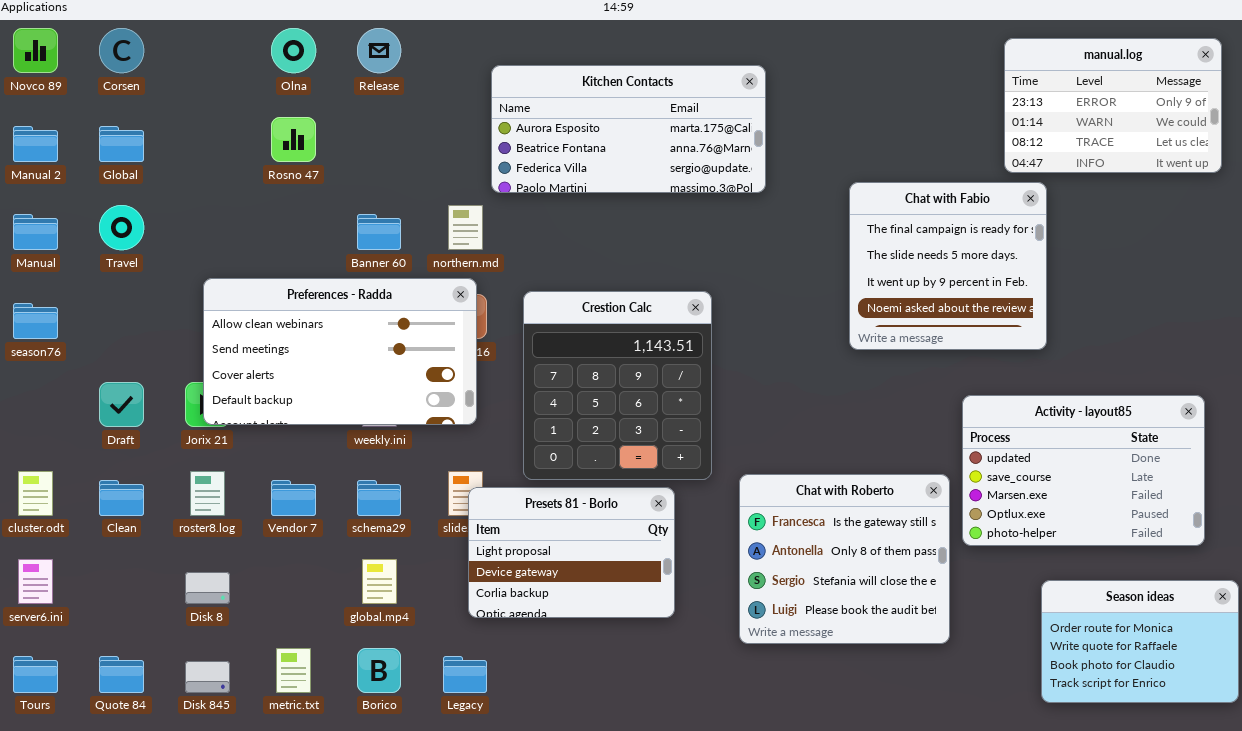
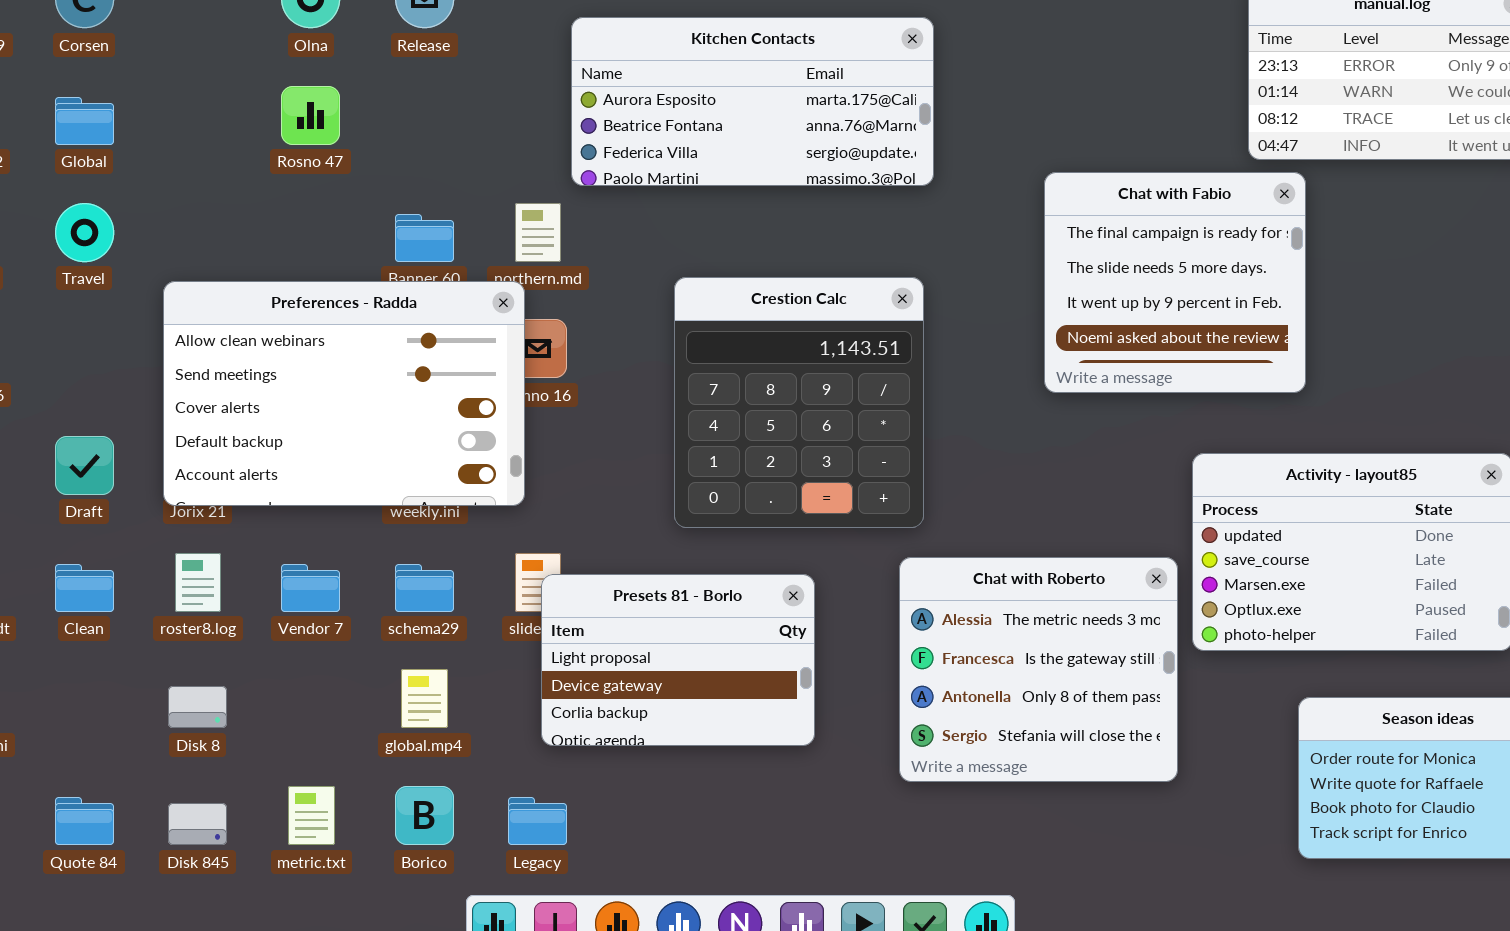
Preferences - Radda: [203,278,477,425] -> [163,281,525,506], moved, resized
Crestion Calc: [523,291,712,480] -> [674,277,924,528], moved
Chat with Roberto: [739,474,950,644] -> [899,557,1178,782], scrolled up 1 row

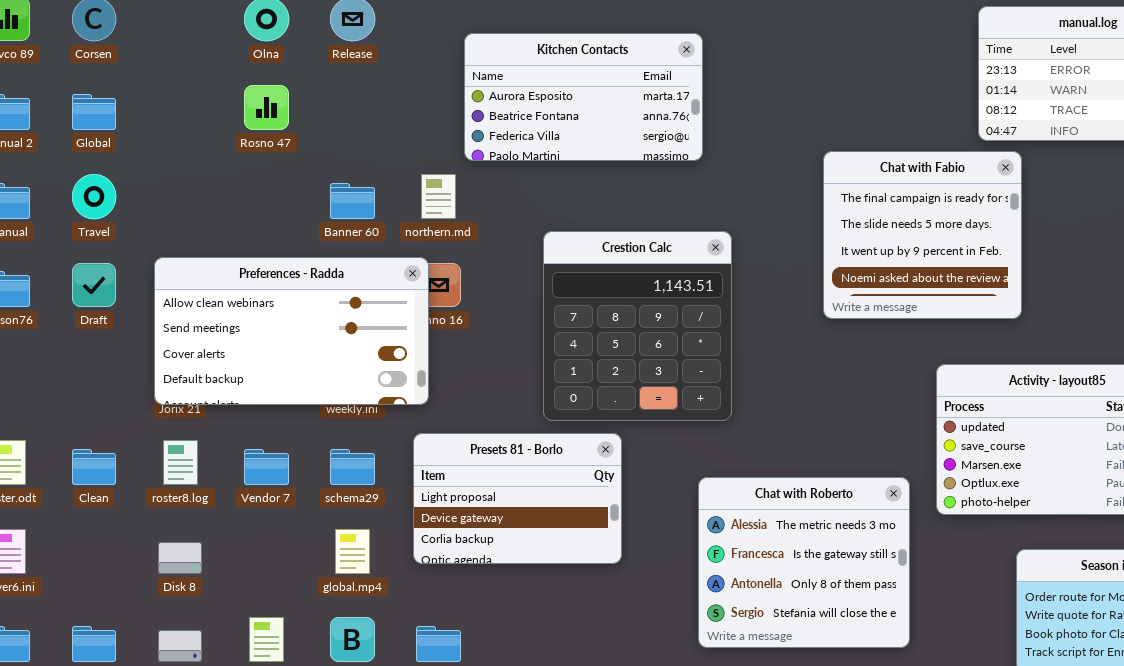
Kitchen Contacts: [571,17,934,186] -> [464,33,703,161], resized
Preferences - Radda: [163,281,525,506] -> [154,257,429,405], resized
Draft: [55,436,114,495] -> [72,263,116,307], moved
Chat with Roberto: [899,557,1178,782] -> [698,477,910,648], moved
Presets 81 - Borlo: [541,574,815,746] -> [413,433,622,564], moved

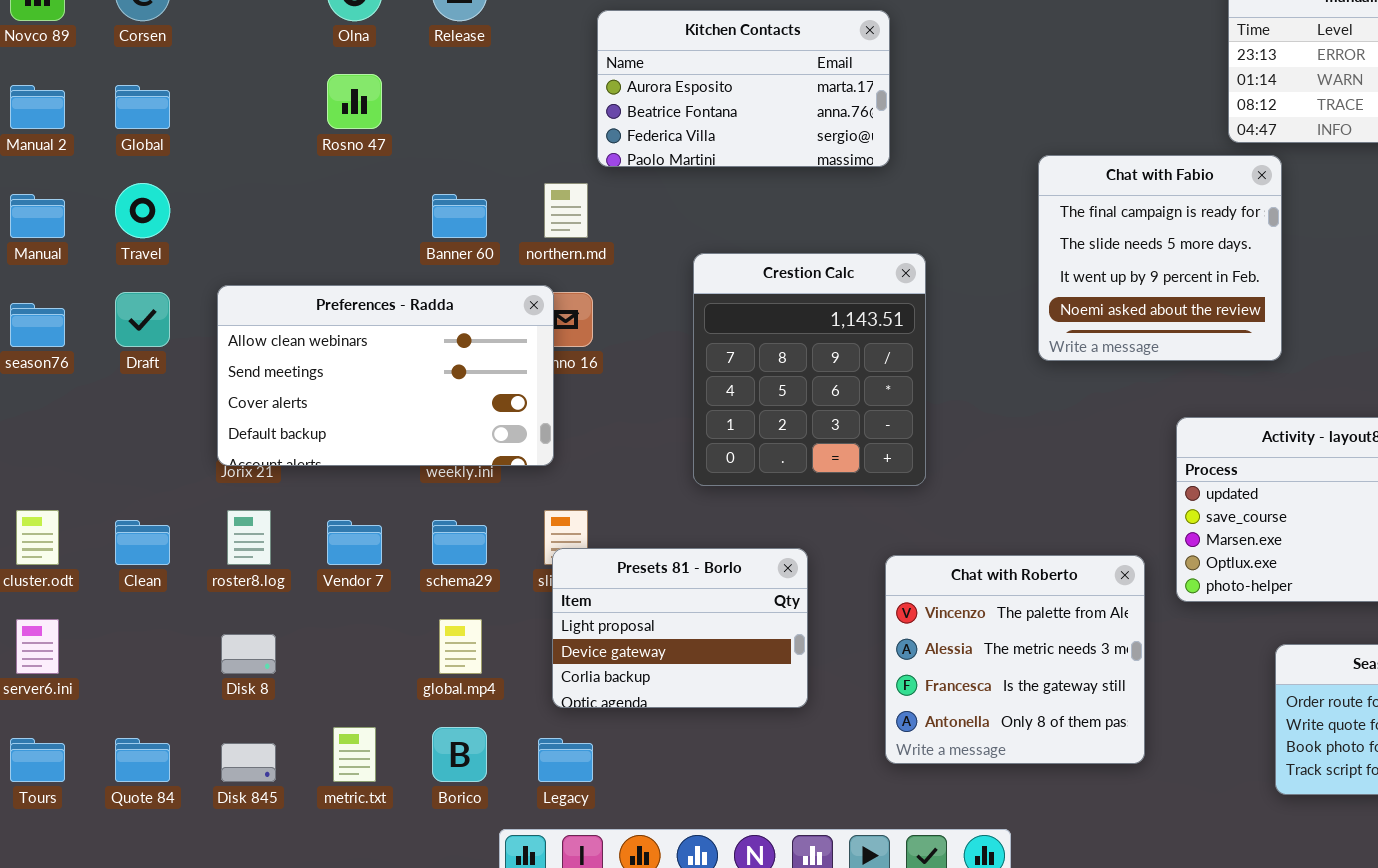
Presets 81 - Borlo: [413,433,622,564] -> [552,548,808,708], moved
Chat with Roberto: [698,477,910,648] -> [885,555,1145,764], scrolled up 1 row

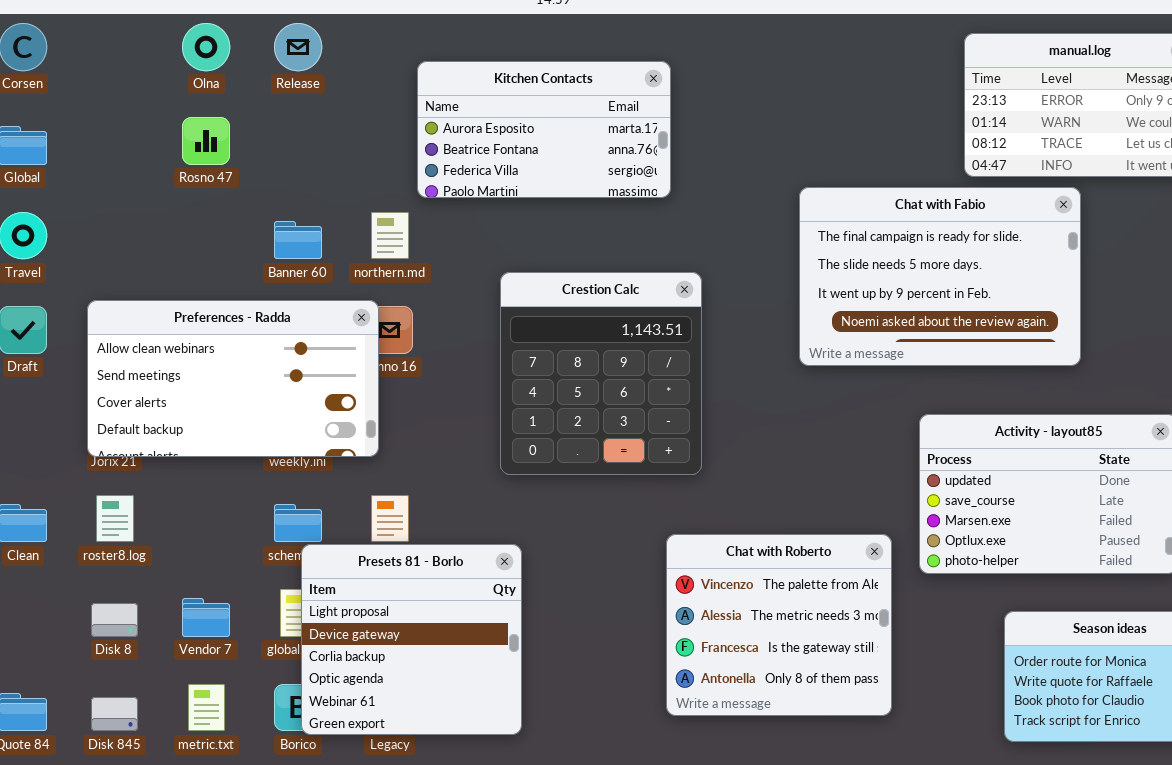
Chat with Fabio: [1038,155,1282,361] -> [799,187,1081,366], resized
Vendor 7: [327,520,382,565] -> [182,598,230,637], moved
Presets 81 - Borlo: [552,548,808,708] -> [301,544,522,735], moved, resized

